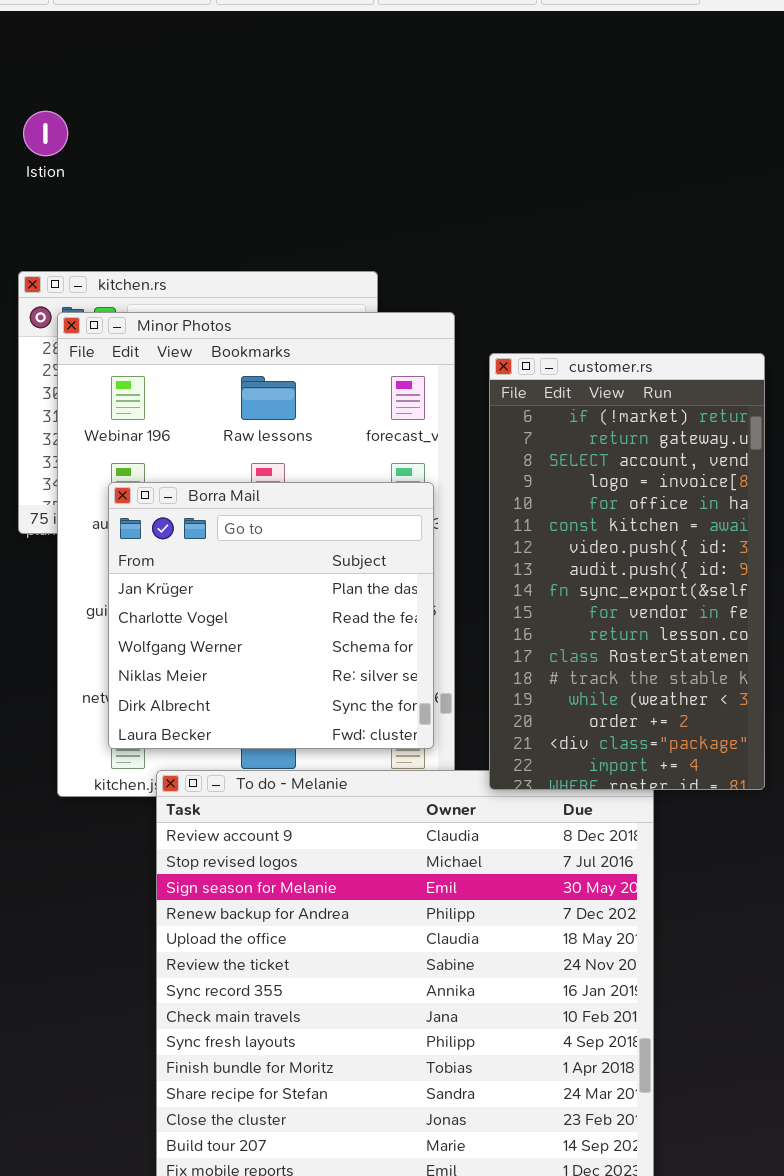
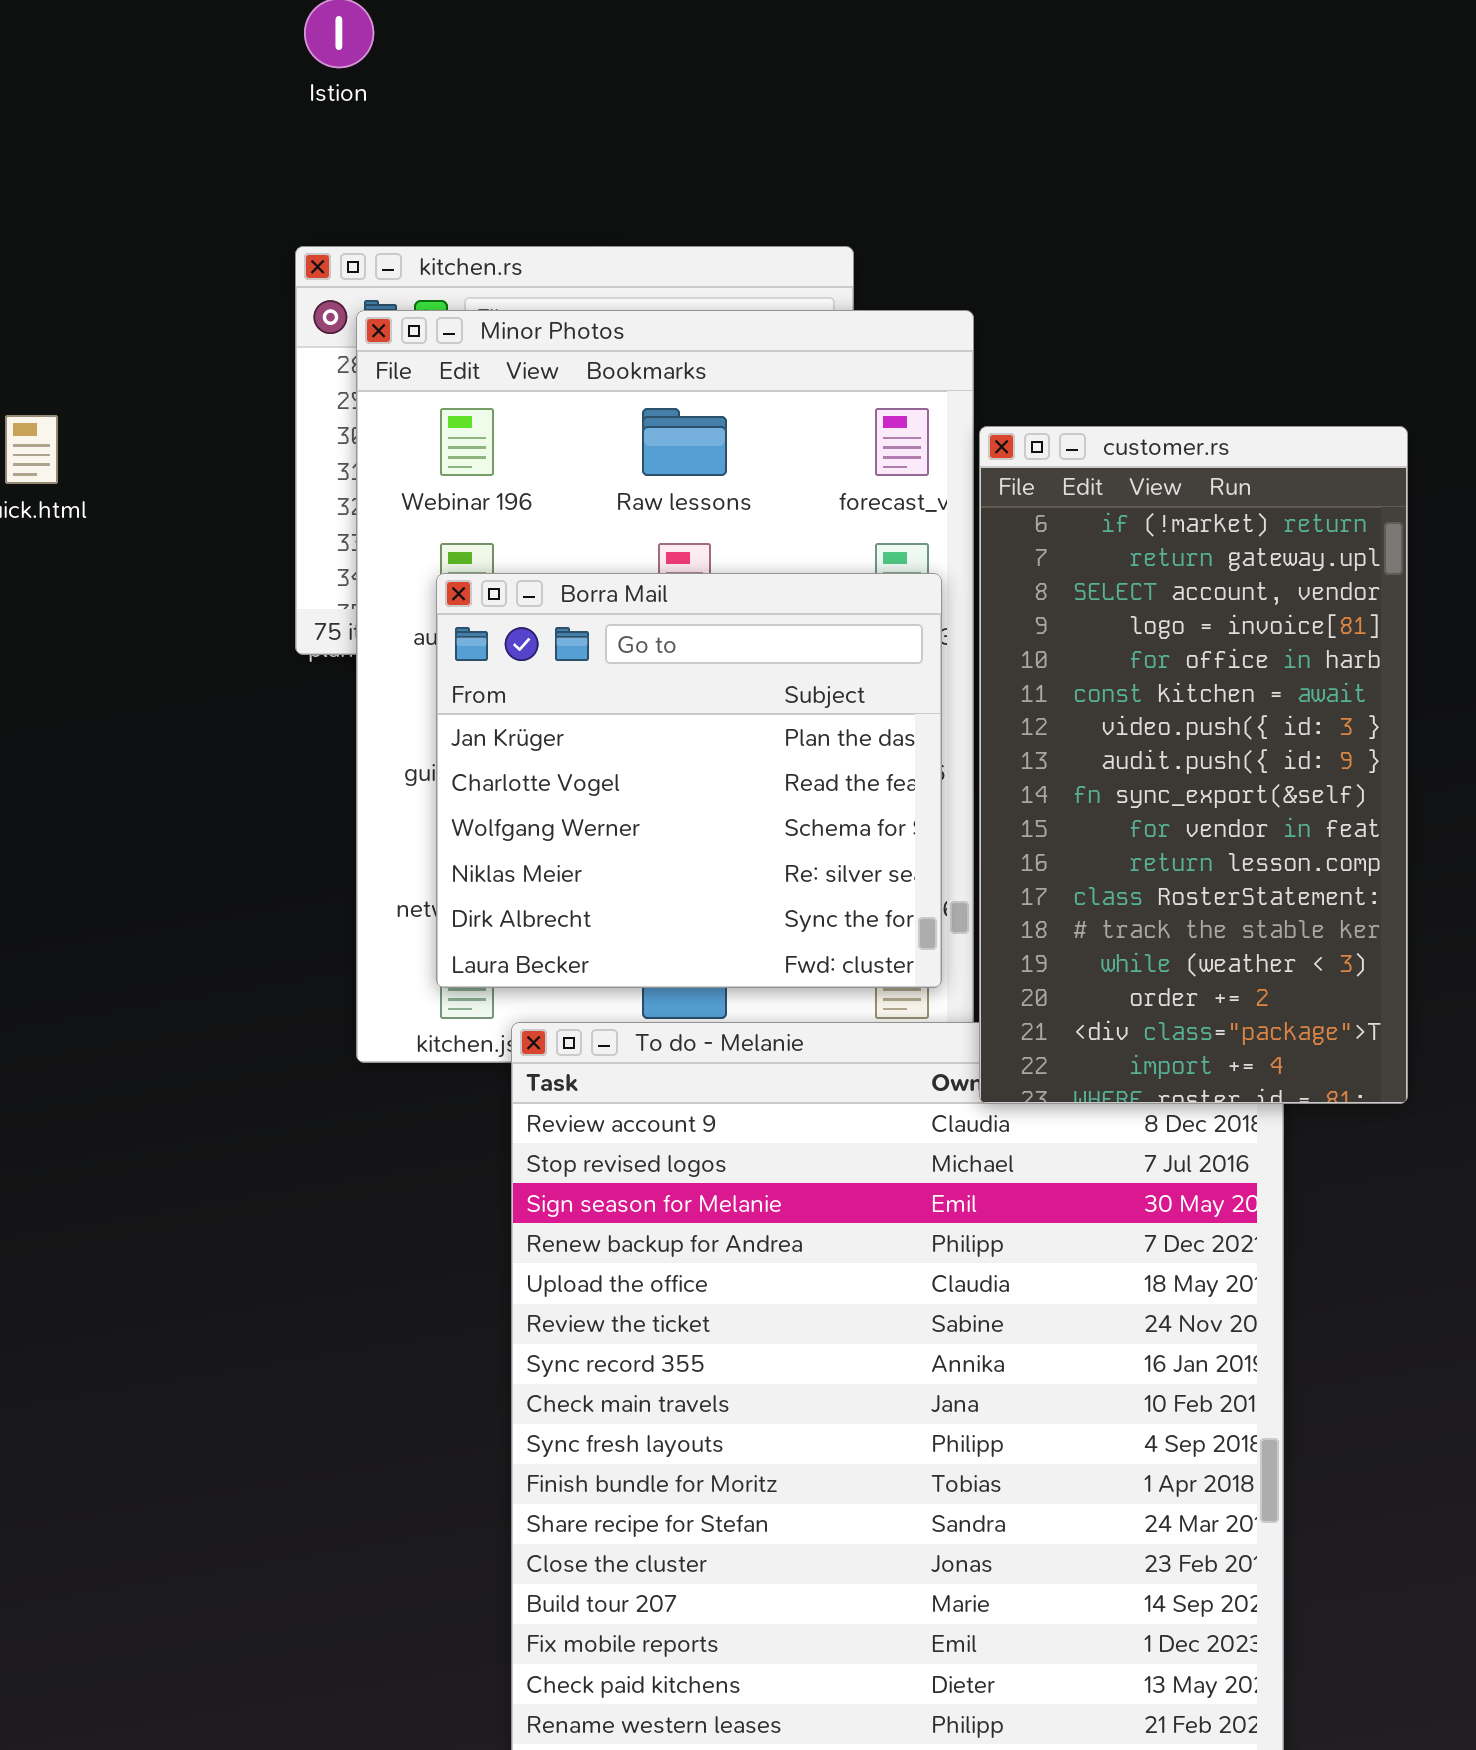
customer.rs: [489,353,765,790] -> [979,426,1408,1104], moved

